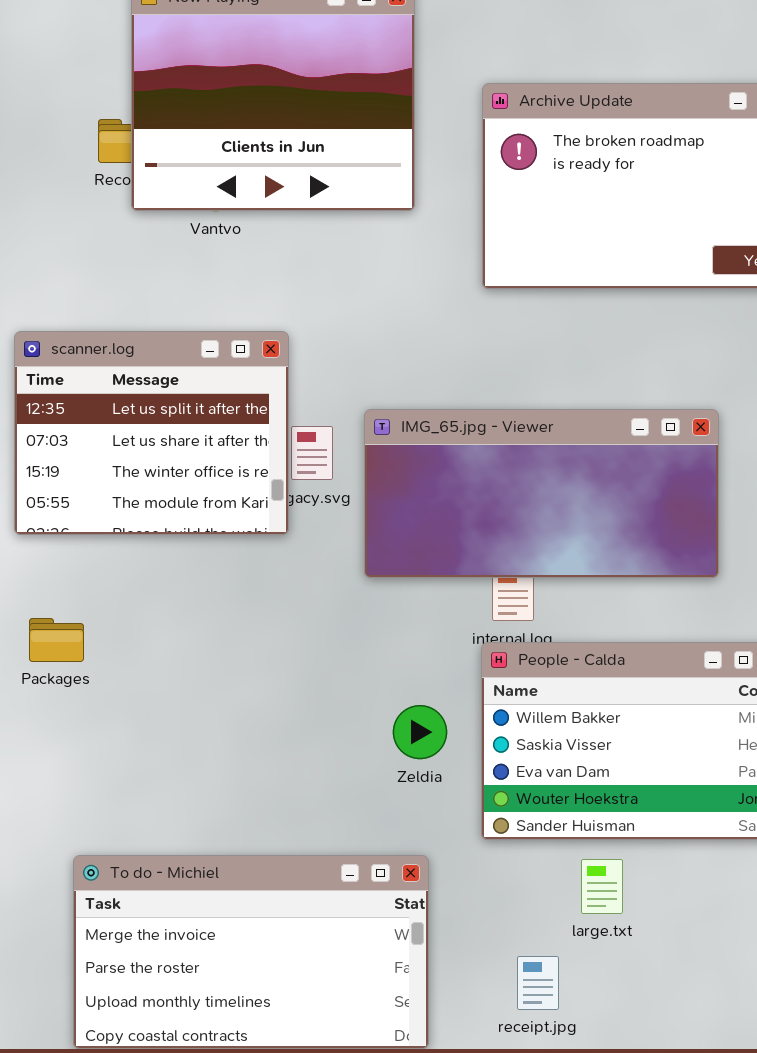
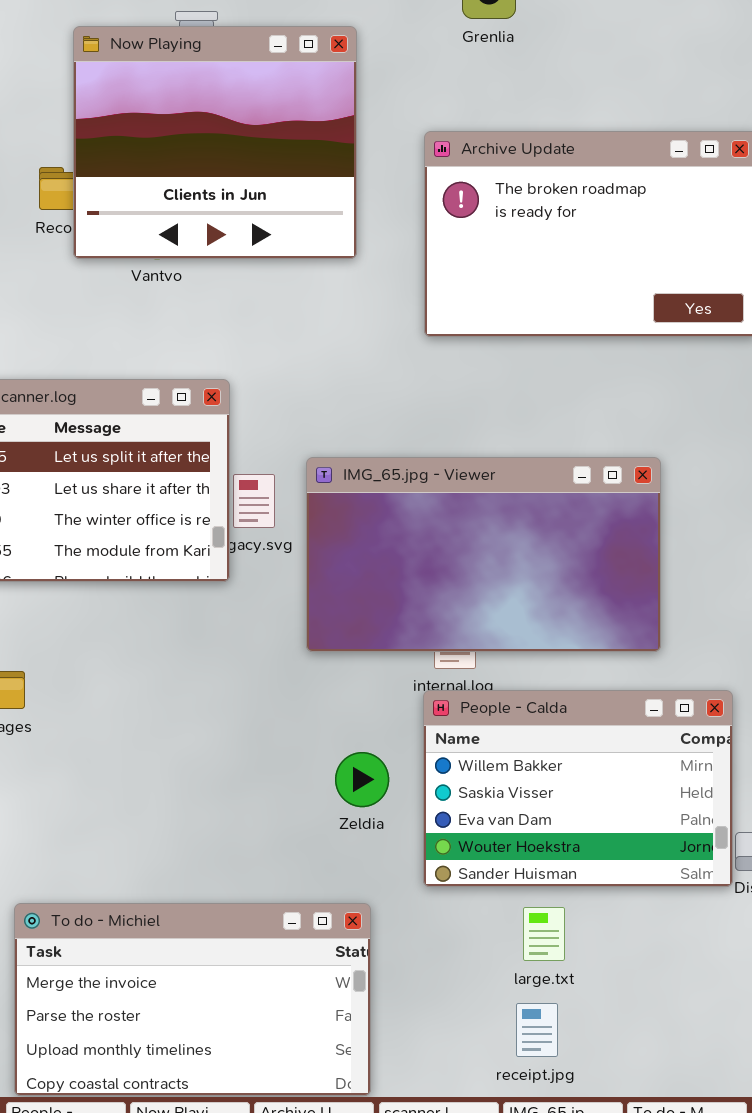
IMG_65.jpg - Viewer: [364,409,719,578] -> [306,457,661,652], resized
receipt.jpg: [517,956,559,1010] -> [516,1003,558,1057], moved

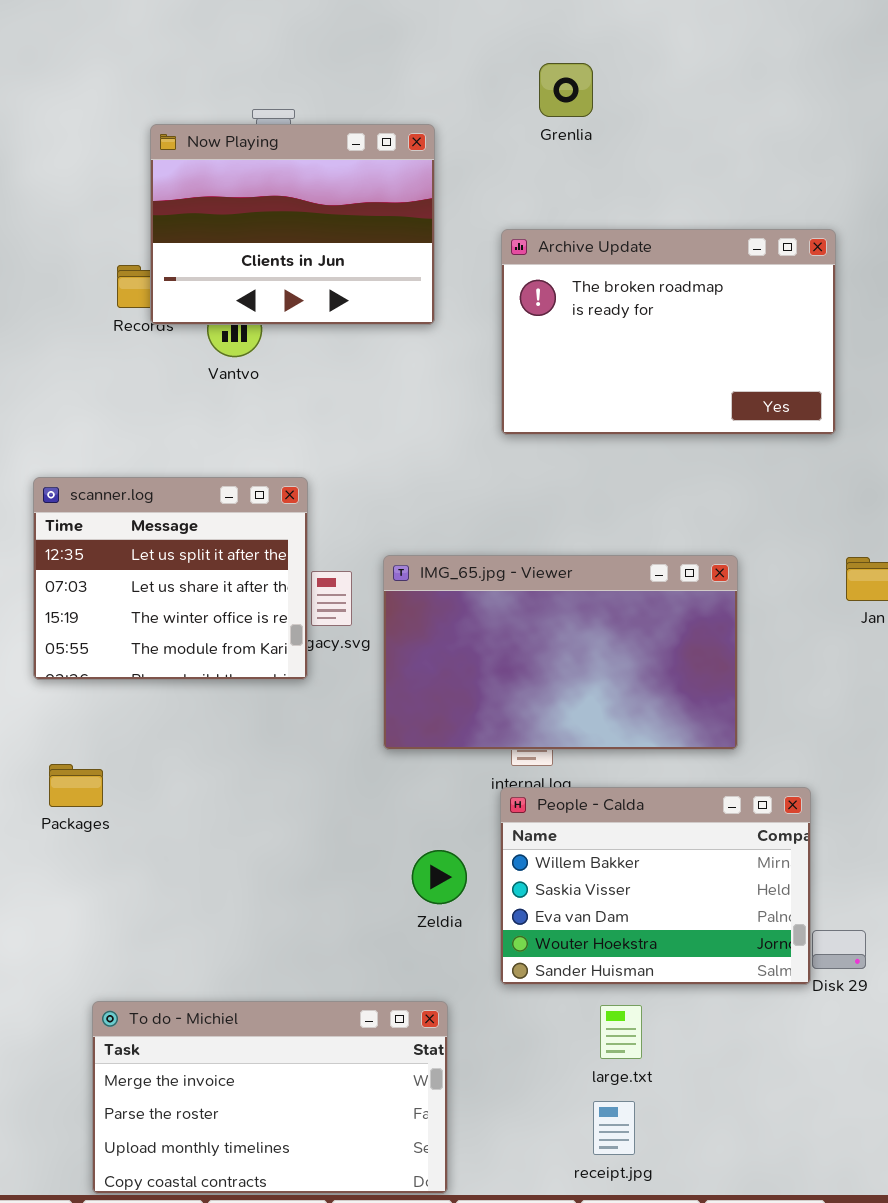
Now Playing: [73,26,357,259] -> [150,124,435,325], resized

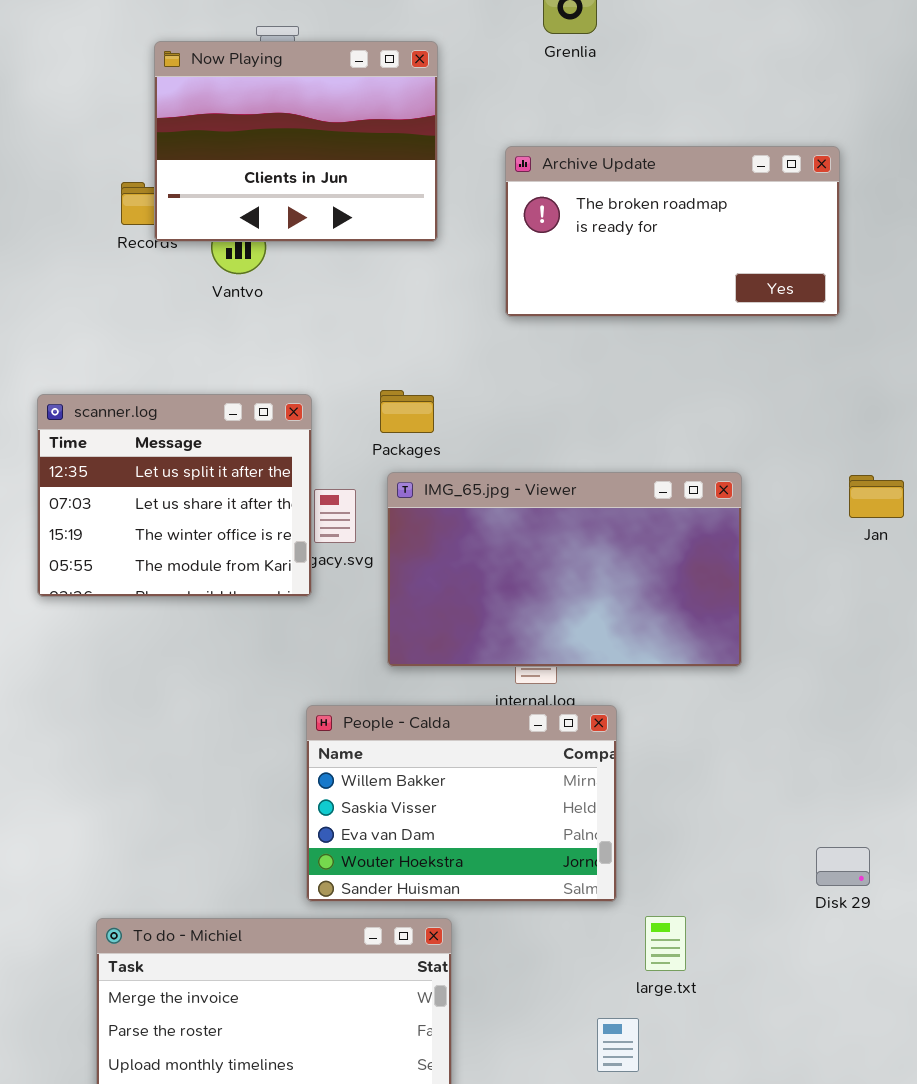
Archive Update: [501,229,836,435] -> [505,146,840,317], resized
Packages: [49,764,103,807] -> [380,390,434,433], moved
People - Calda: [500,787,811,985] -> [306,705,617,902], moved
large.txt: [600,1005,642,1059] -> [645,916,686,971], moved

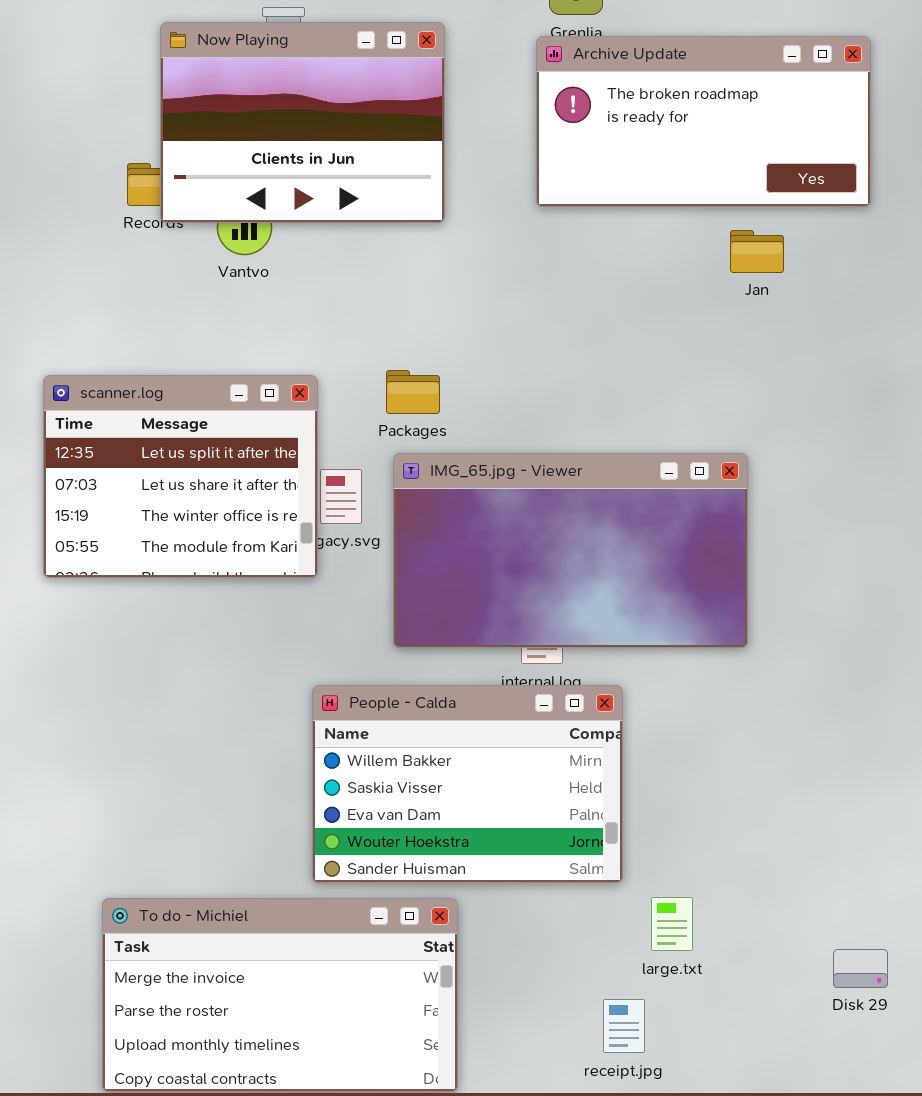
Archive Update: [505,146,840,317] -> [536,36,871,207], moved
Jan: [849,475,904,518] -> [730,230,784,273], moved
Disk 29: [816,847,870,886] -> [833,949,888,988], moved

